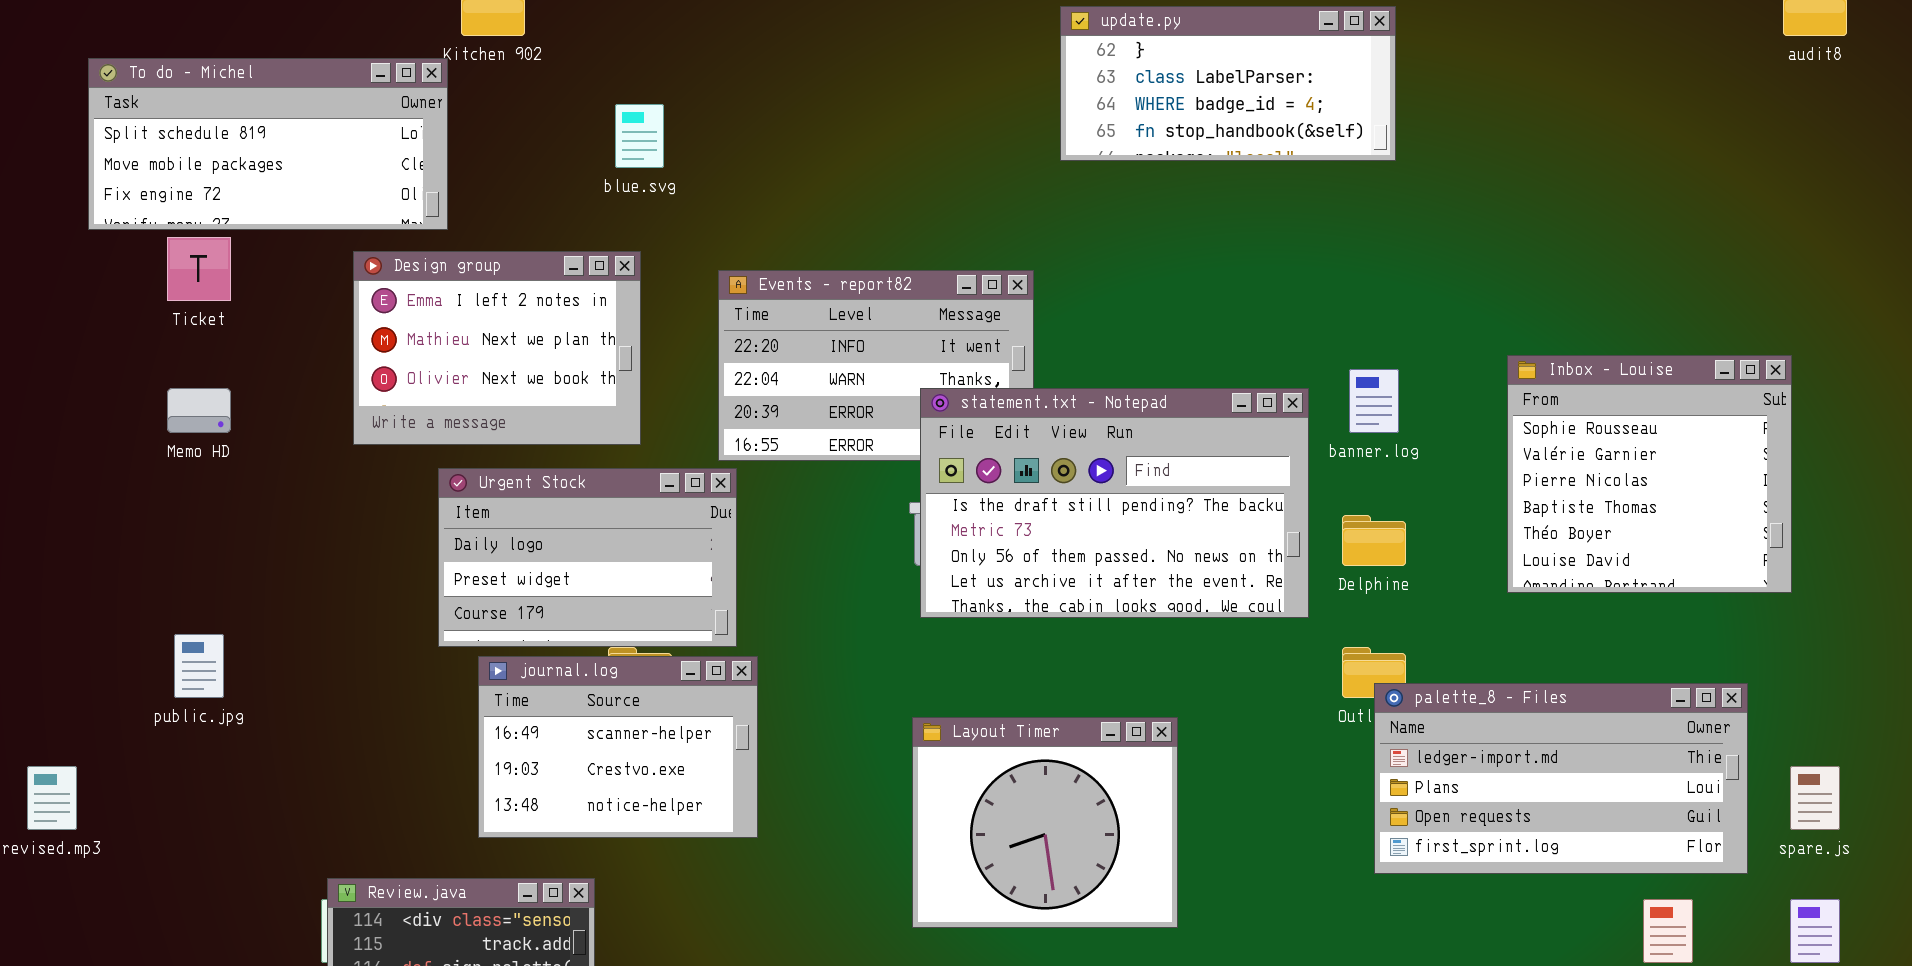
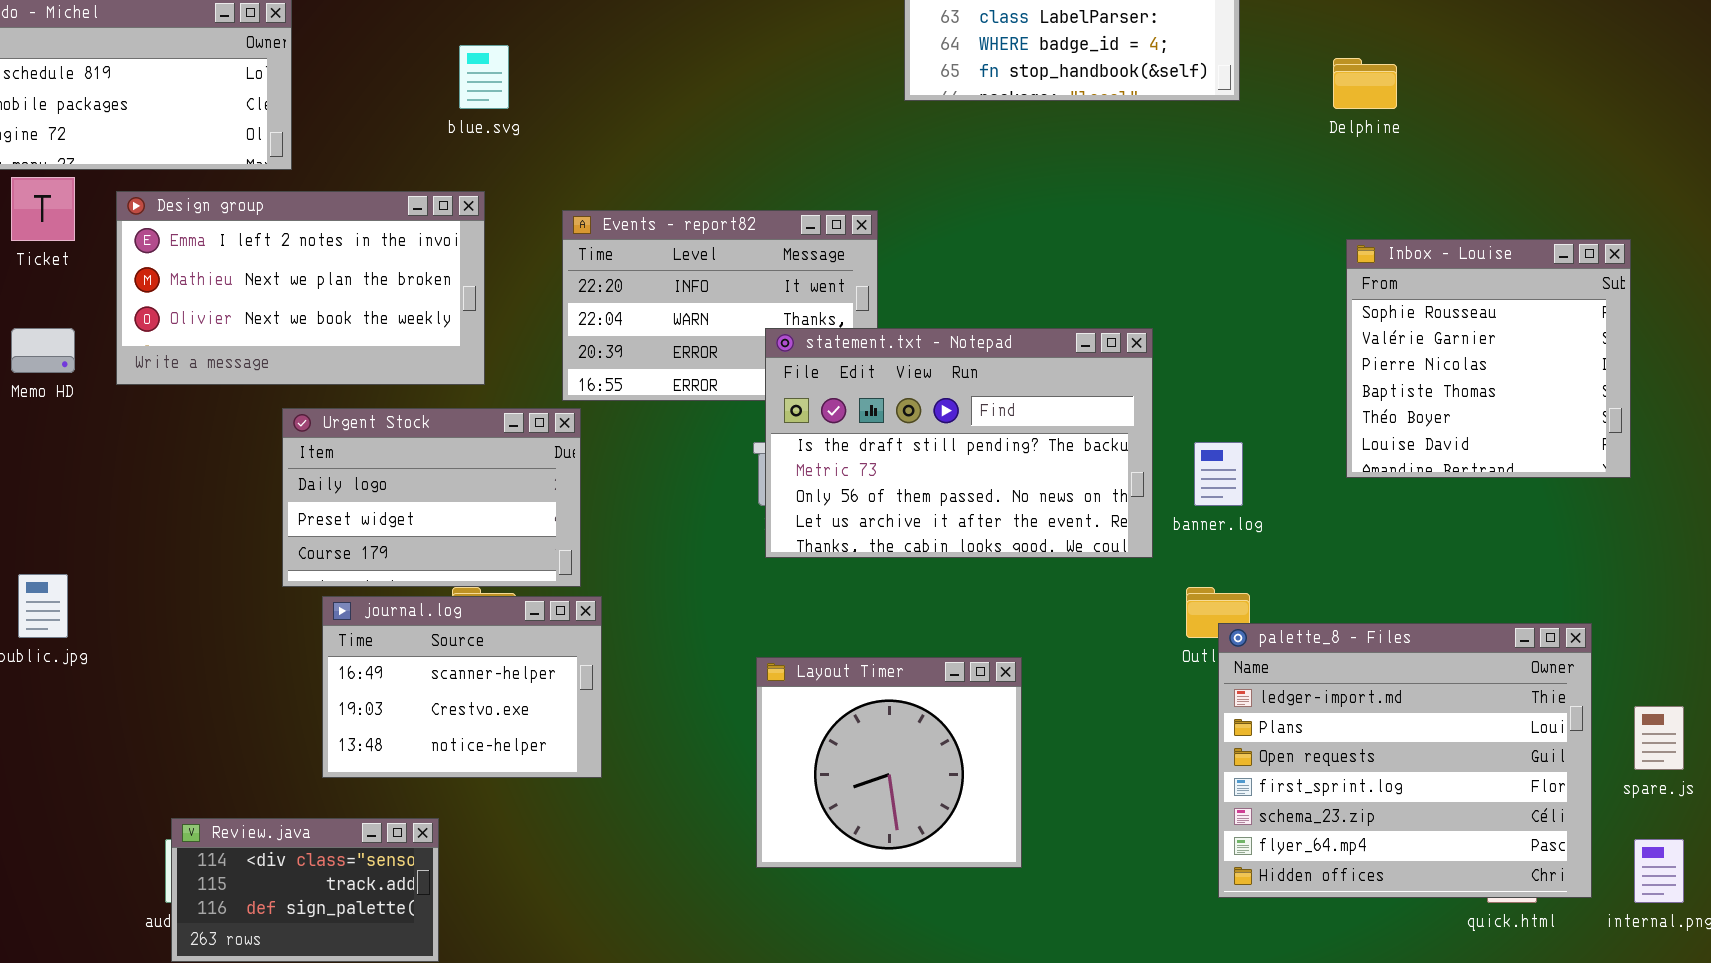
Design group: [353,251,641,445] -> [116,191,485,385], resized
Inbox - Louise: [1507,355,1792,593] -> [1346,239,1631,478], moved
banner.log: [1349,369,1399,433] -> [1194,442,1243,506], moved
Delphine: [1342,515,1406,566] -> [1333,58,1397,109], moved
palette_8 - Files: [1374,683,1748,874] -> [1218,623,1592,898], resized

